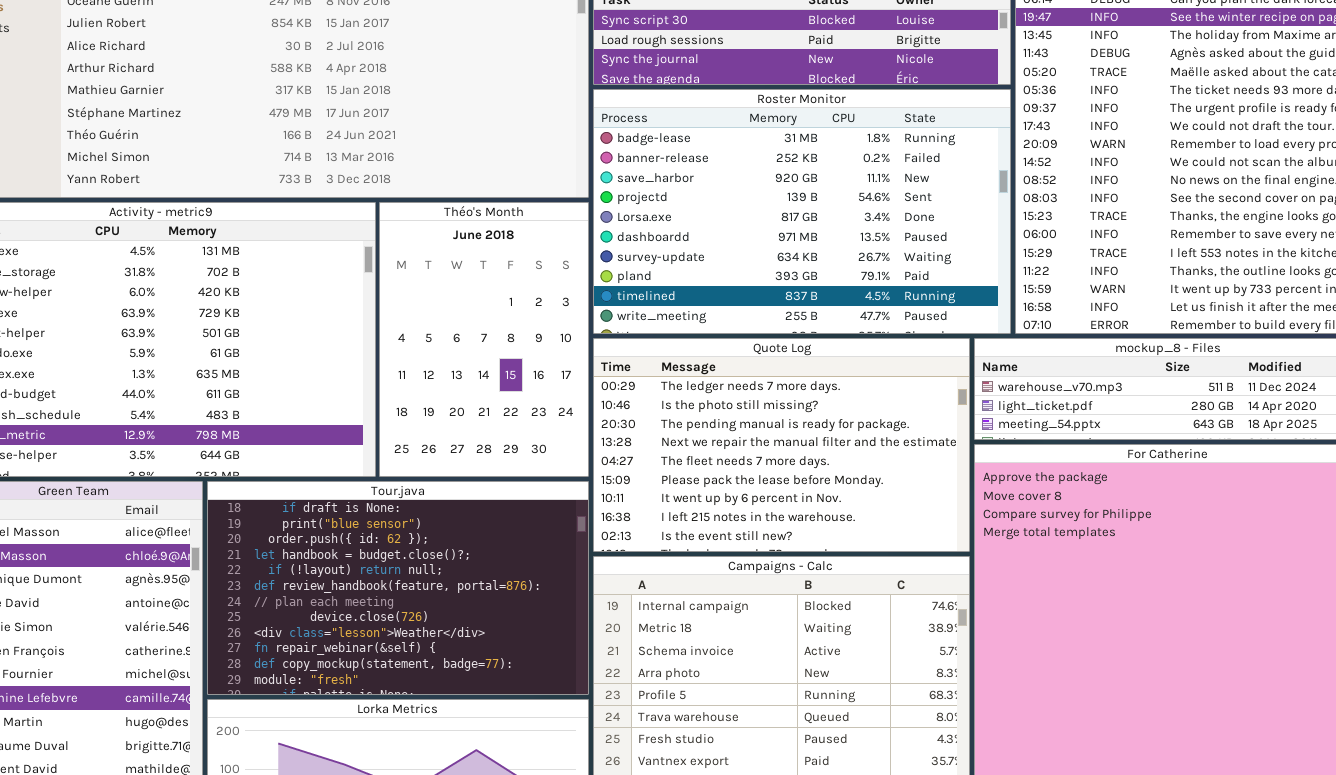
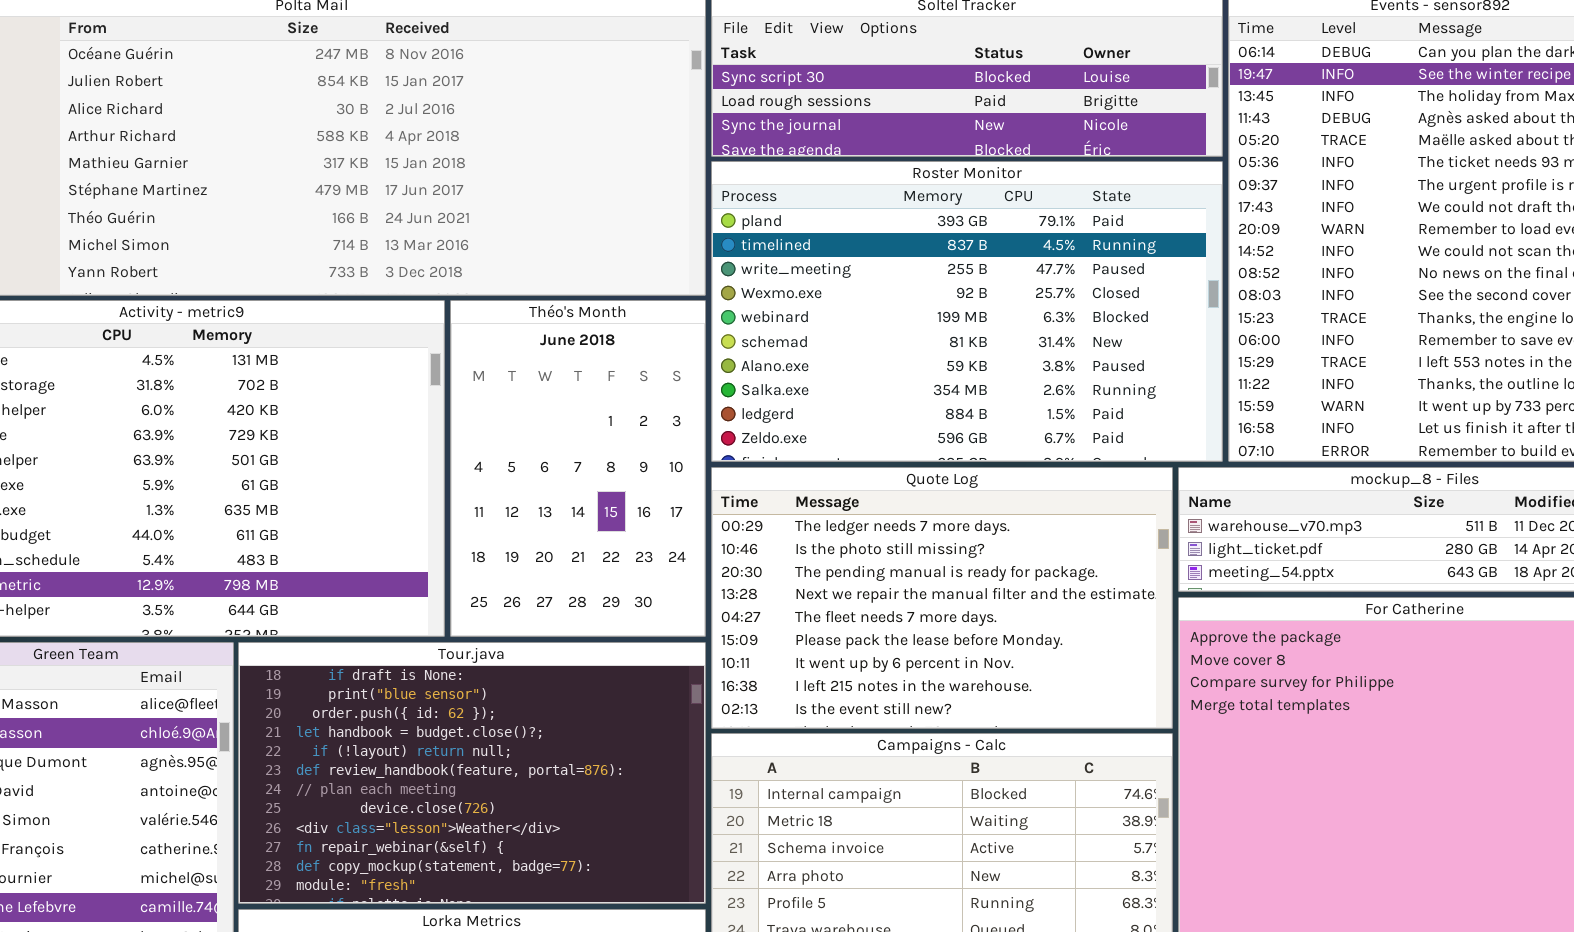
Roster Monitor: [593,89,1011,334] -> [711,161,1223,462], scrolled down 7 rows

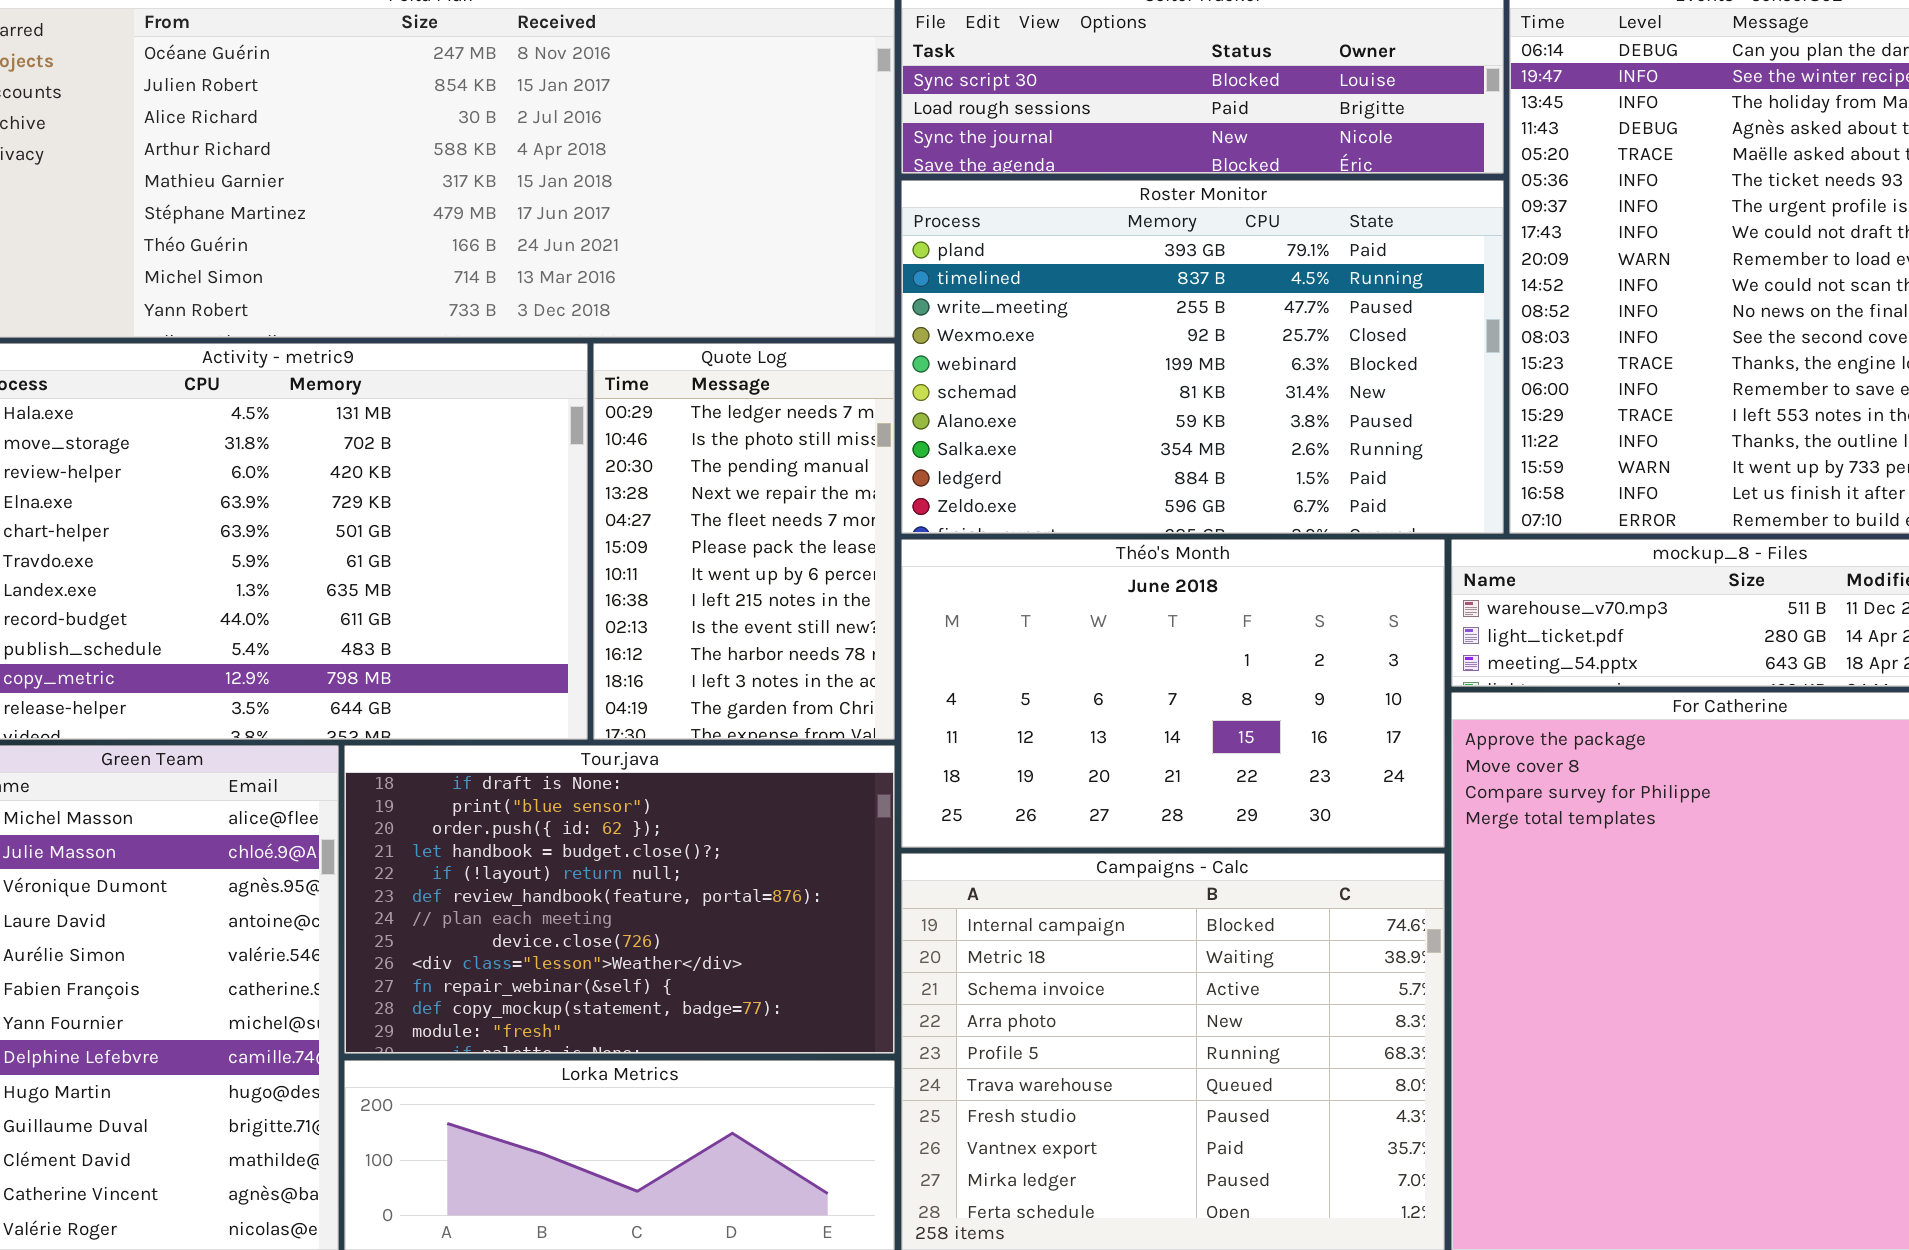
Théo's Month: [450,300,706,637] -> [901,539,1445,848], moved, resized
Quote Log: [711,467,1173,729] -> [593,343,895,740], moved, resized

